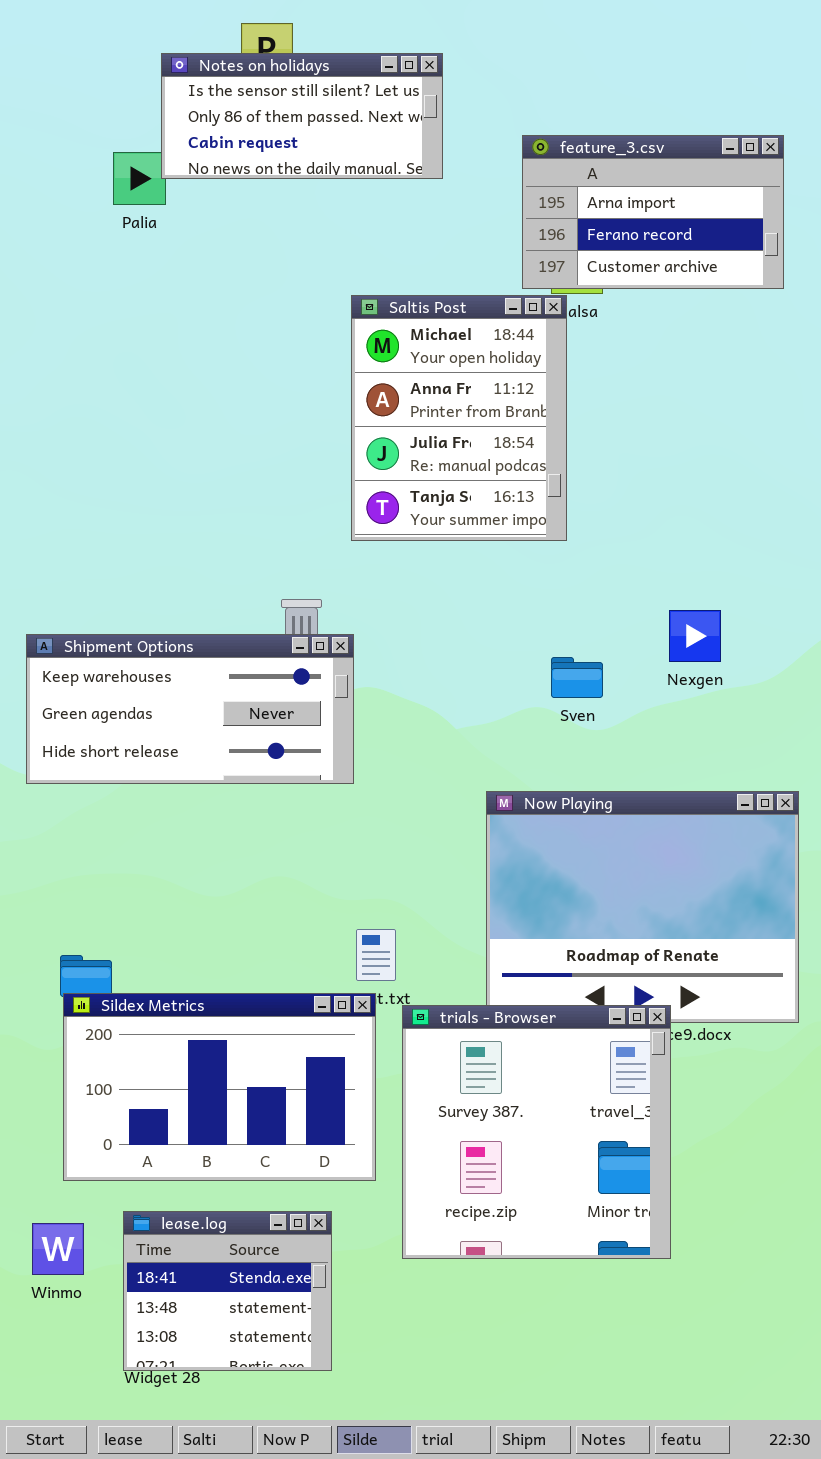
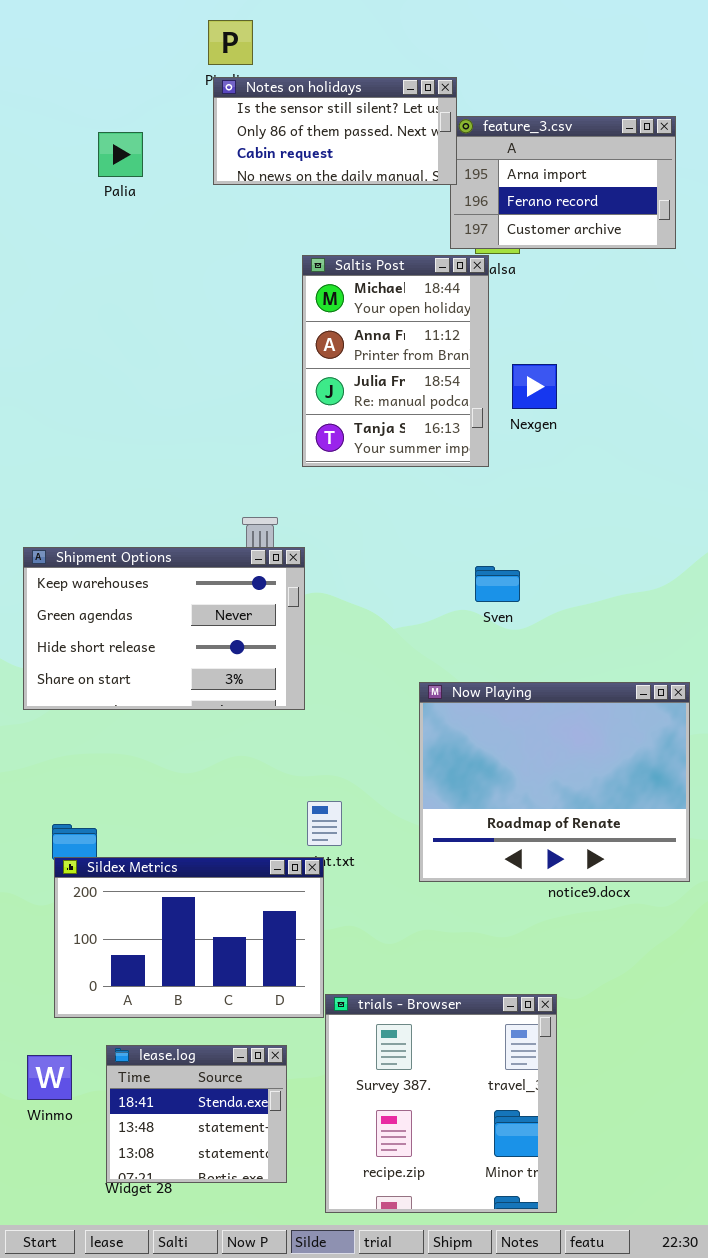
Notes on holidays: [161,53,443,179] -> [213,77,457,185], moved
Nexgen: [669,610,721,662] -> [512,364,557,409], moved
Shipment Options: [26,634,354,784] -> [23,547,305,710], resized
trials - Browser: [402,1005,671,1259] -> [325,994,557,1213], moved

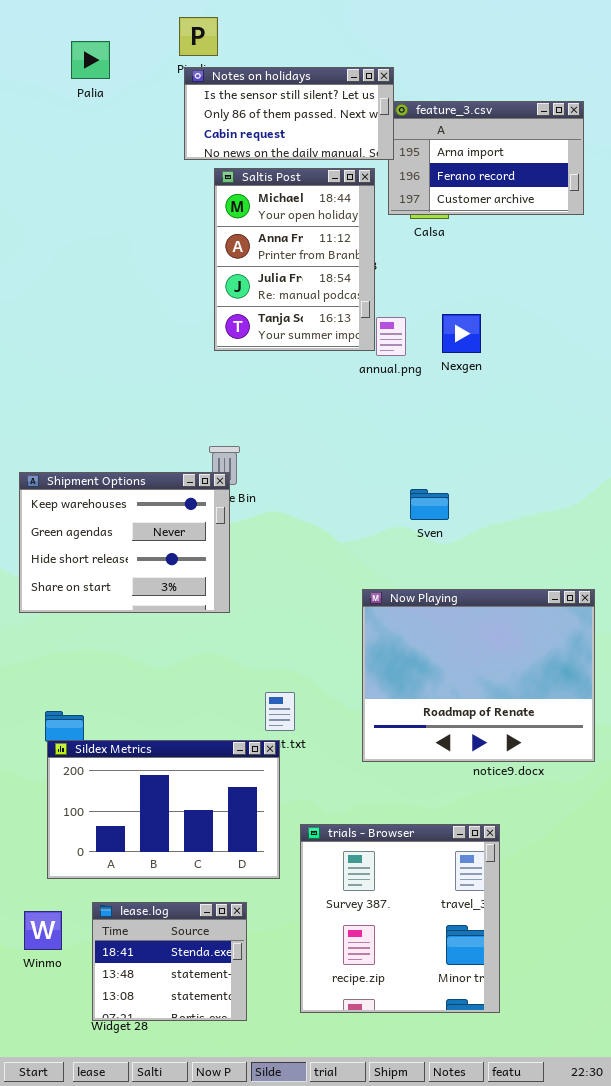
Palia: [98,132,143,177] -> [71,41,110,79], moved
Saltis Post: [302,255,489,467] -> [214,168,375,351], moved
Shipment Options: [23,547,305,710] -> [19,472,230,613], resized
trials - Browser: [325,994,557,1213] -> [300,824,500,1013], moved

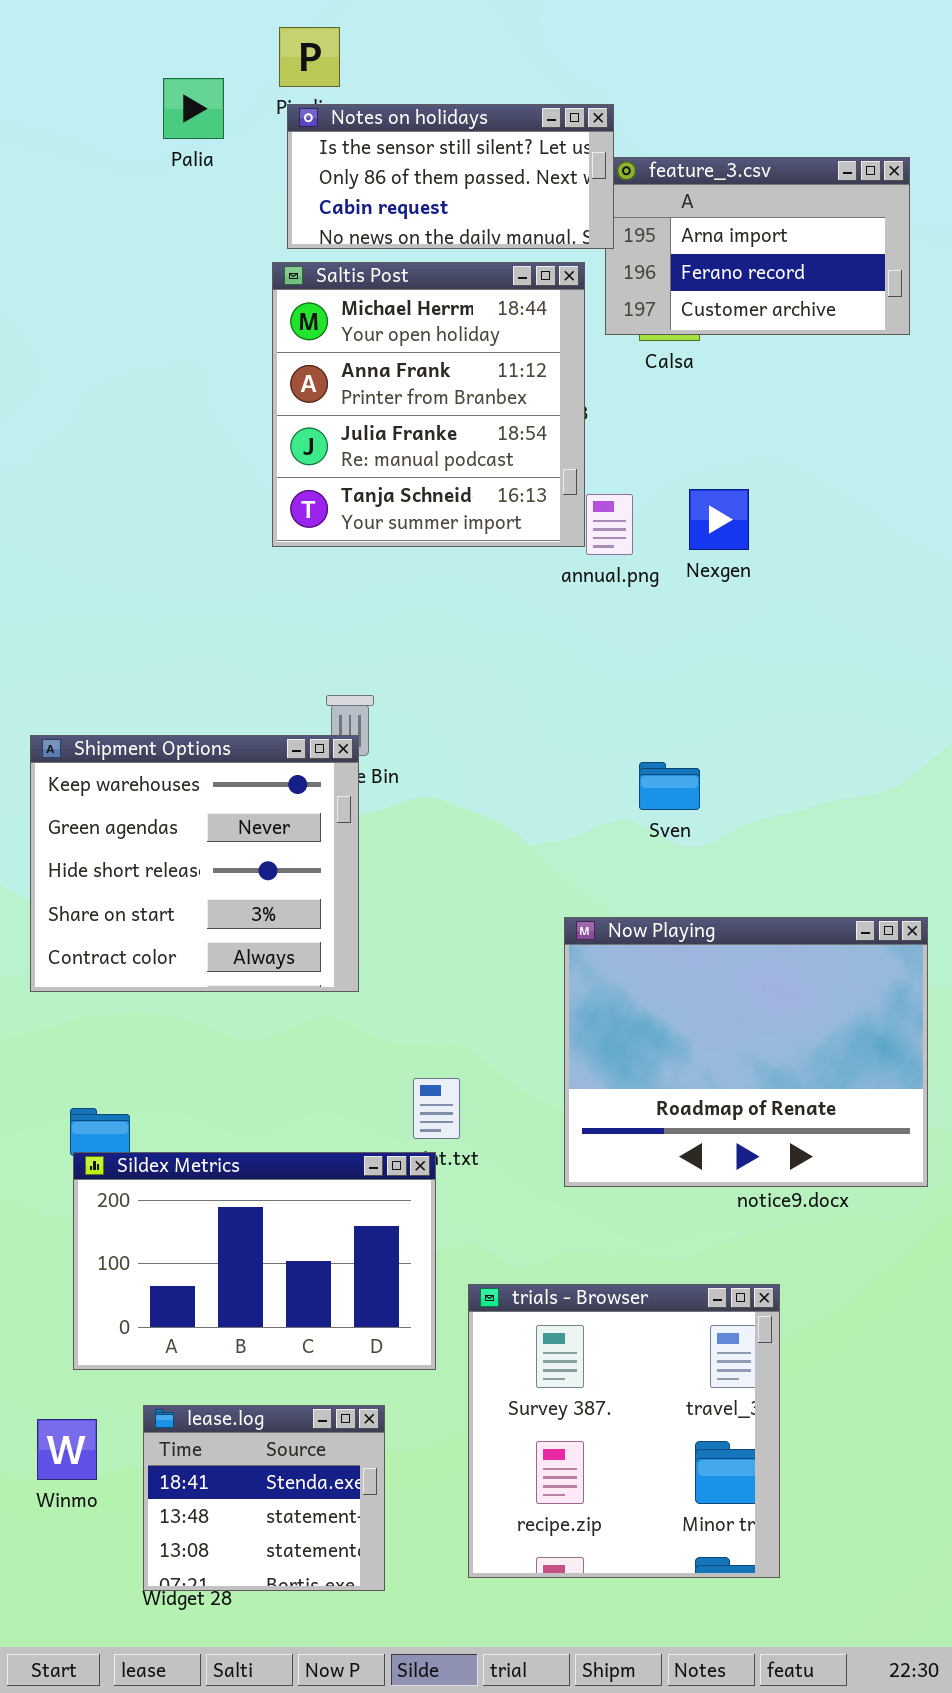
Palia: [71,41,110,79] -> [163,78,224,139], moved
Saltis Post: [214,168,375,351] -> [272,262,585,547], resized
Shipment Options: [19,472,230,613] -> [30,735,359,992], resized

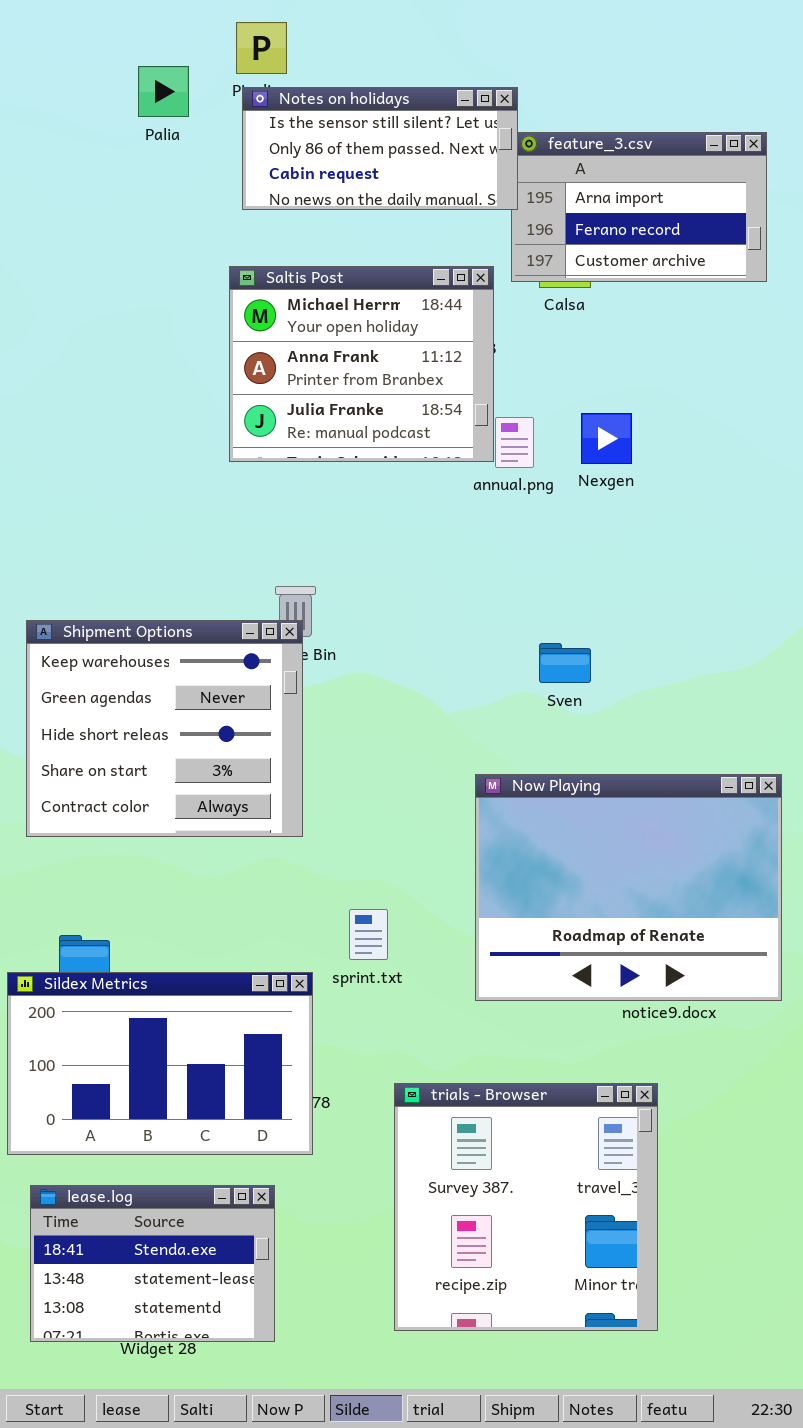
Saltis Post: [272,262,585,547] -> [229,266,494,462], resized
Sildex Metrics: [73,1152,436,1370] -> [7,972,313,1155], moved
lease.log: [143,1405,385,1591] -> [30,1185,275,1342], moved, resized

